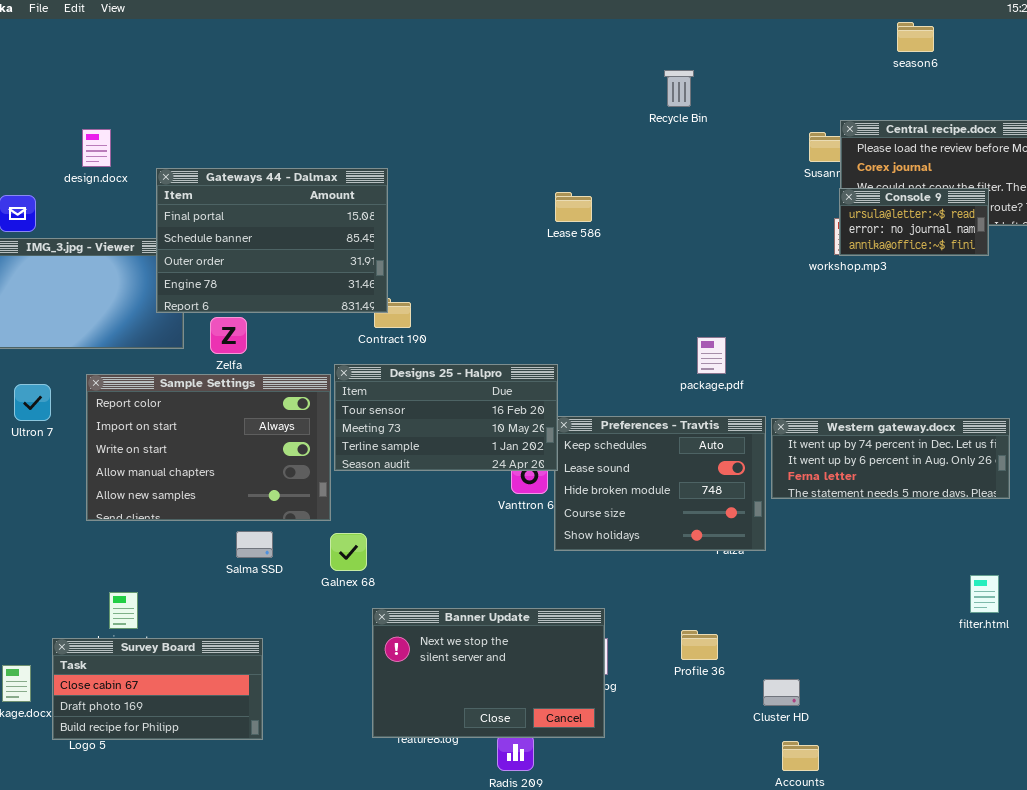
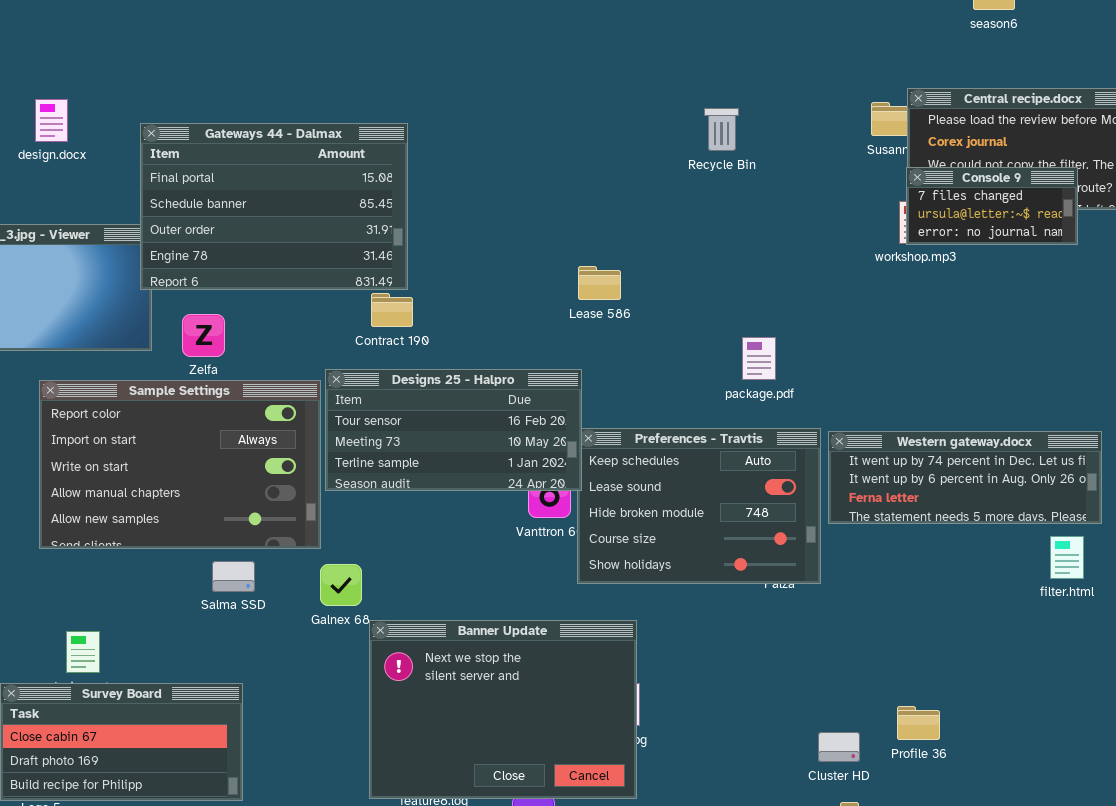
Recycle Bin: [664,70,694,107] -> [704,108,739,151], moved
Gateways 44 - Dalmax: [156,168,388,313] -> [140,123,408,290], moved
Console 9: [839,188,989,256] -> [906,167,1078,245], scrolled up 1 row
Lease 586: [555,192,592,222] -> [578,266,621,300], moved
filter.html: [970,575,999,613] -> [1050,536,1084,579], moved
Banner Update: [372,608,605,738] -> [369,620,637,799], resized
Profile 36: [681,630,718,660] -> [897,706,940,740], moved

